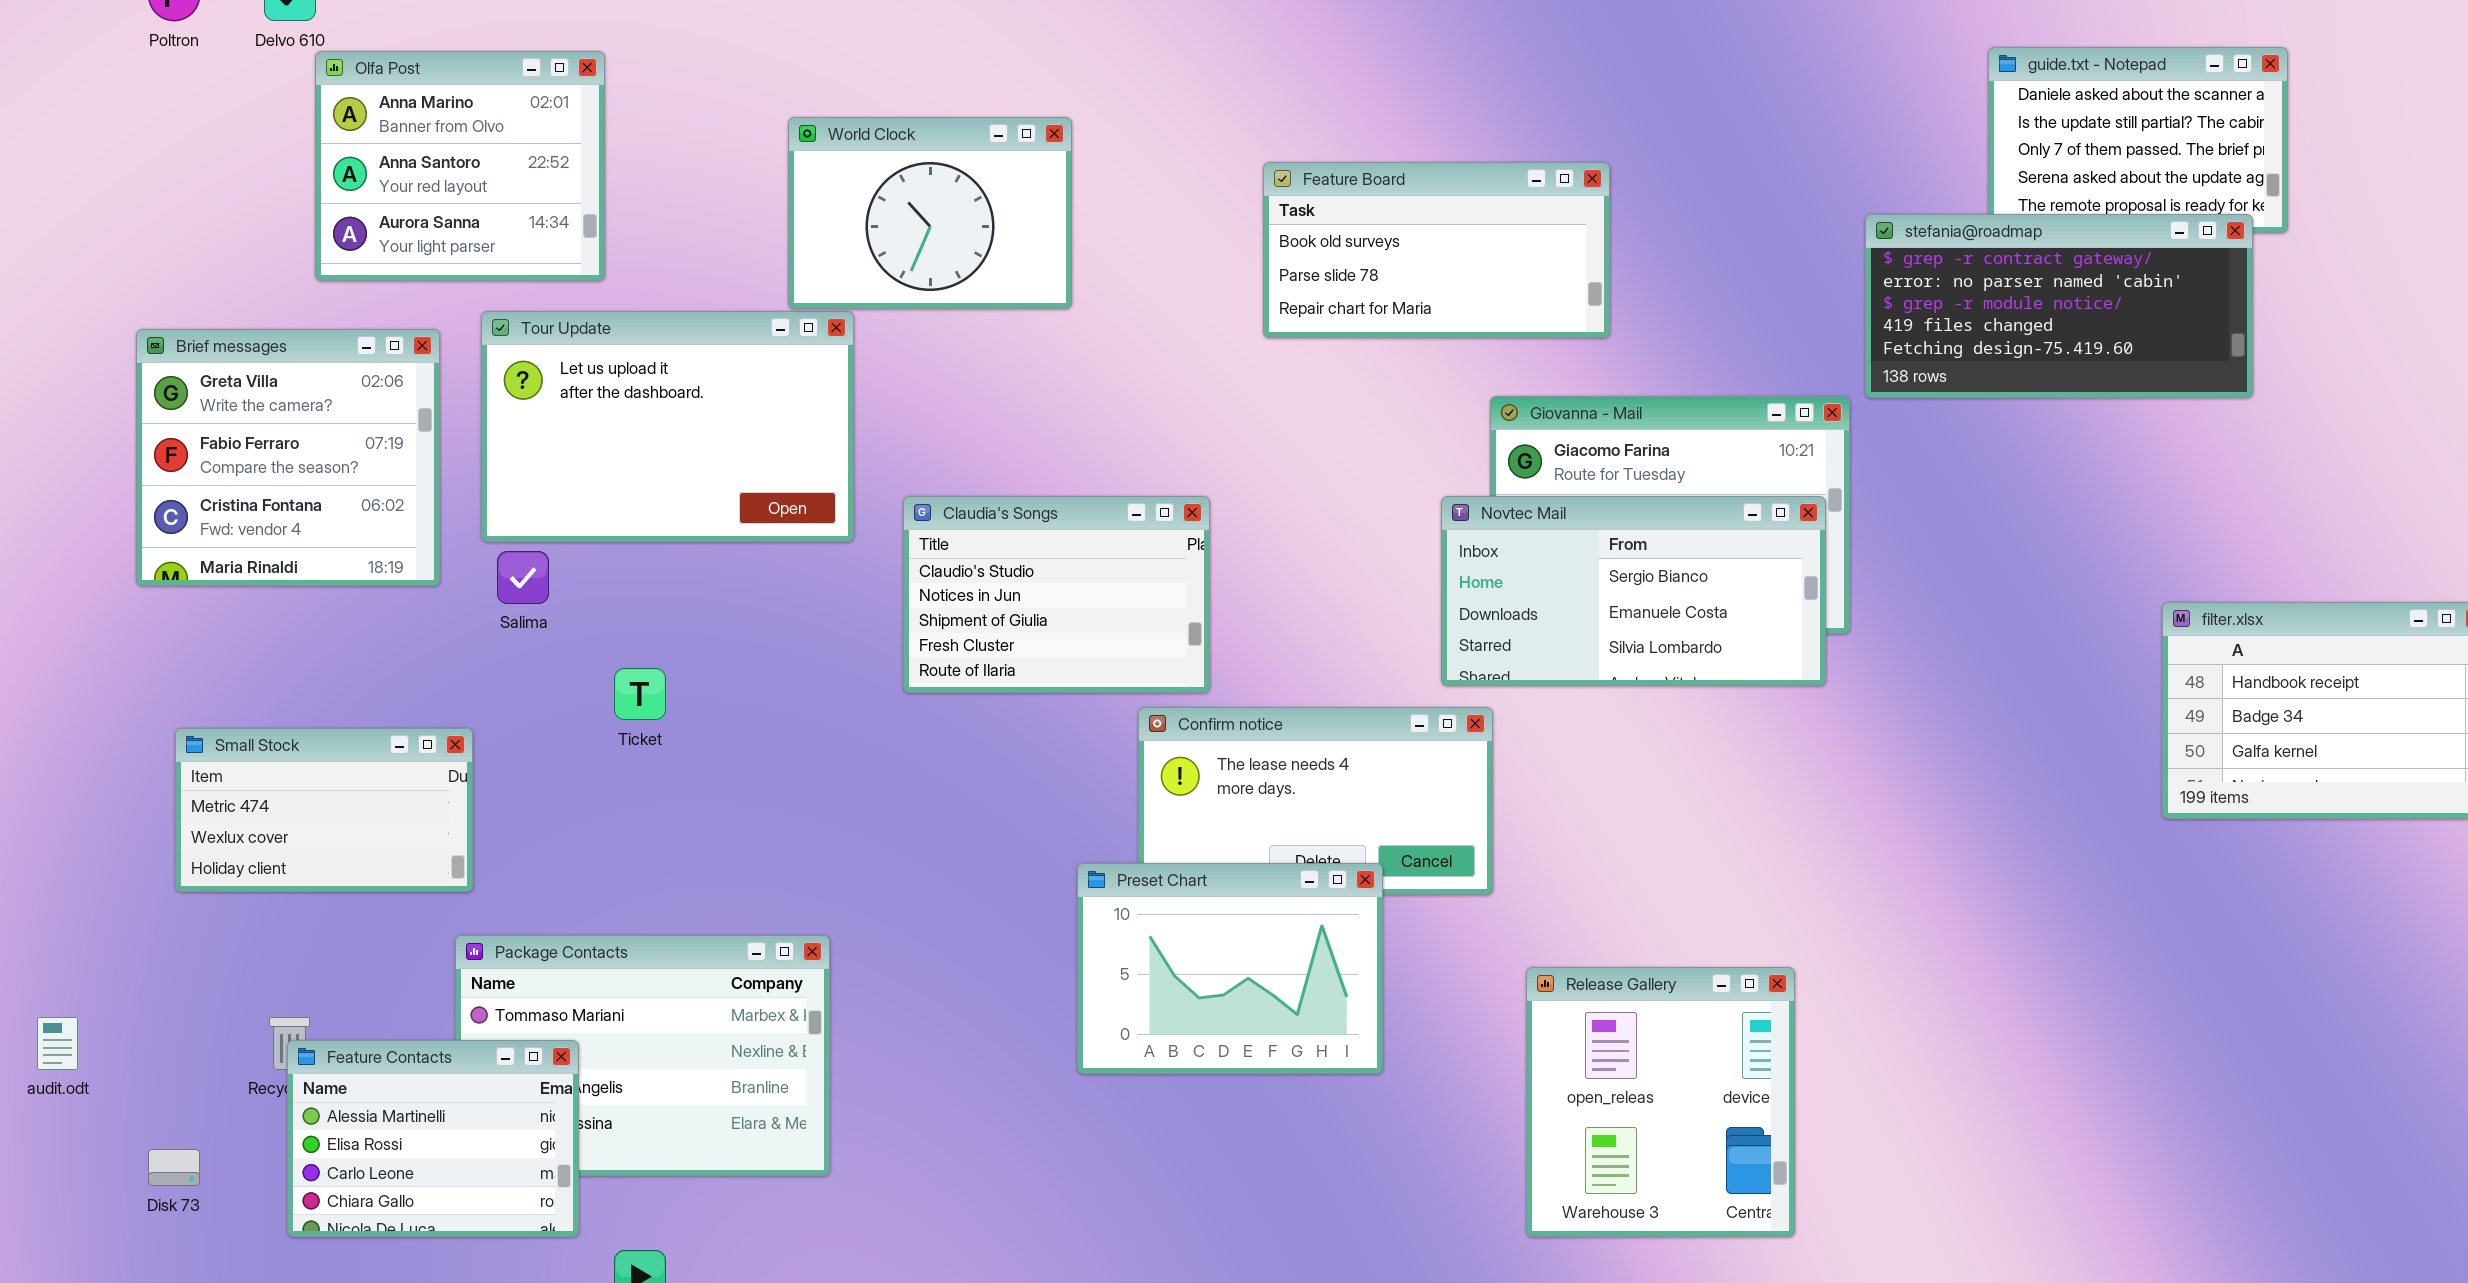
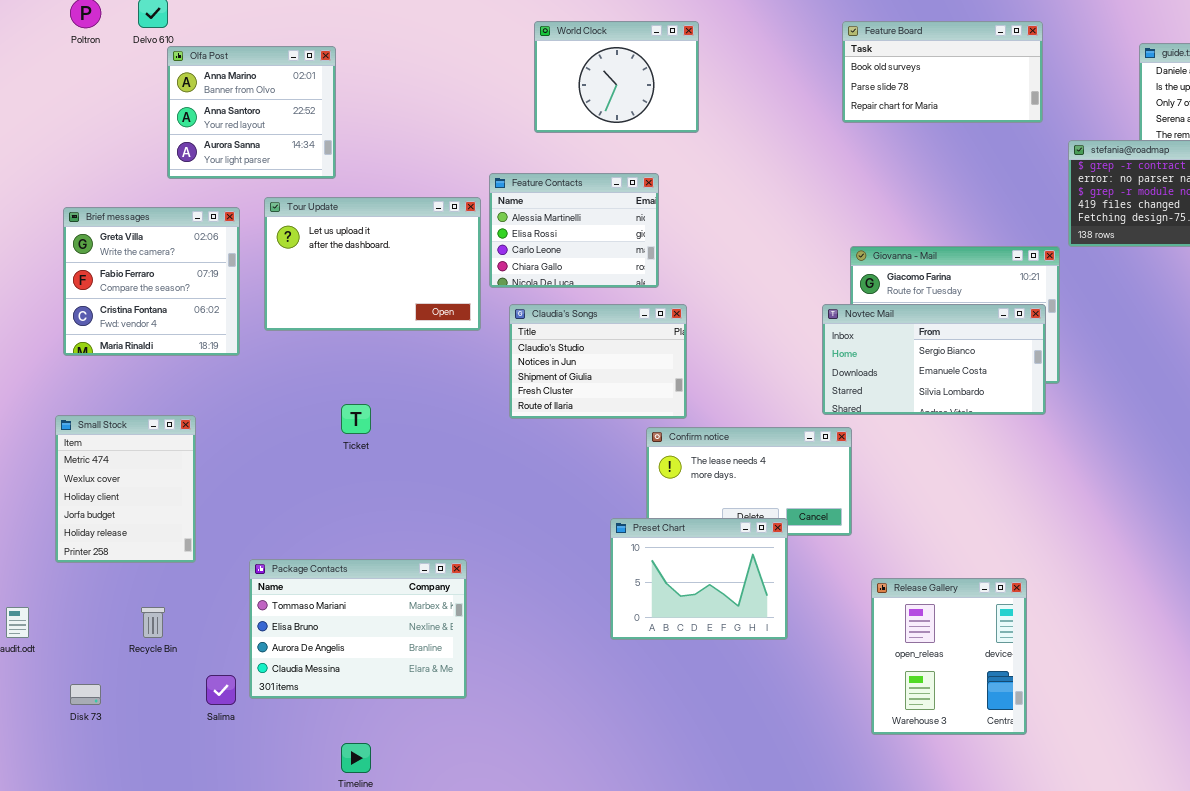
World Clock: [788,117,1072,309] -> [534,21,699,133], moved
Feature Board: [1263,162,1610,338] -> [842,21,1043,123], moved
Salima: [497,551,549,604] -> [206,675,236,705], moved
Small Stock: [175,728,473,892] -> [55,415,196,563], moved, resized
Feature Contacts: [287,1040,579,1237] -> [489,173,659,288], moved

